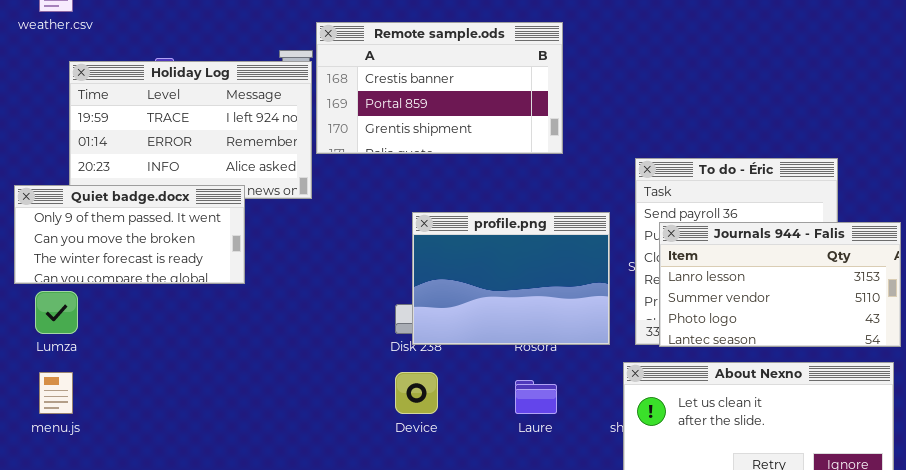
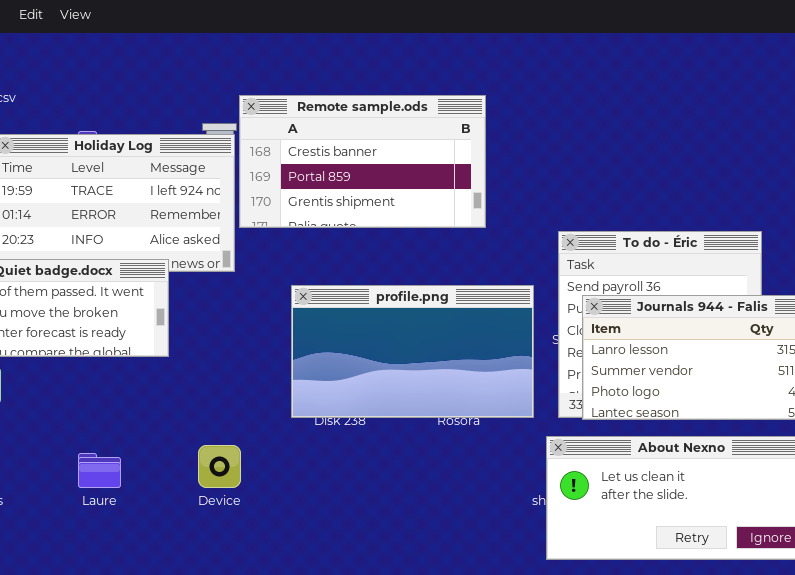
profile.png: [412,212,610,345] -> [291,285,534,418], resized
Device: [395,372,438,414] -> [198,445,241,488], moved
Laure: [515,380,557,414] -> [78,453,121,488], moved

